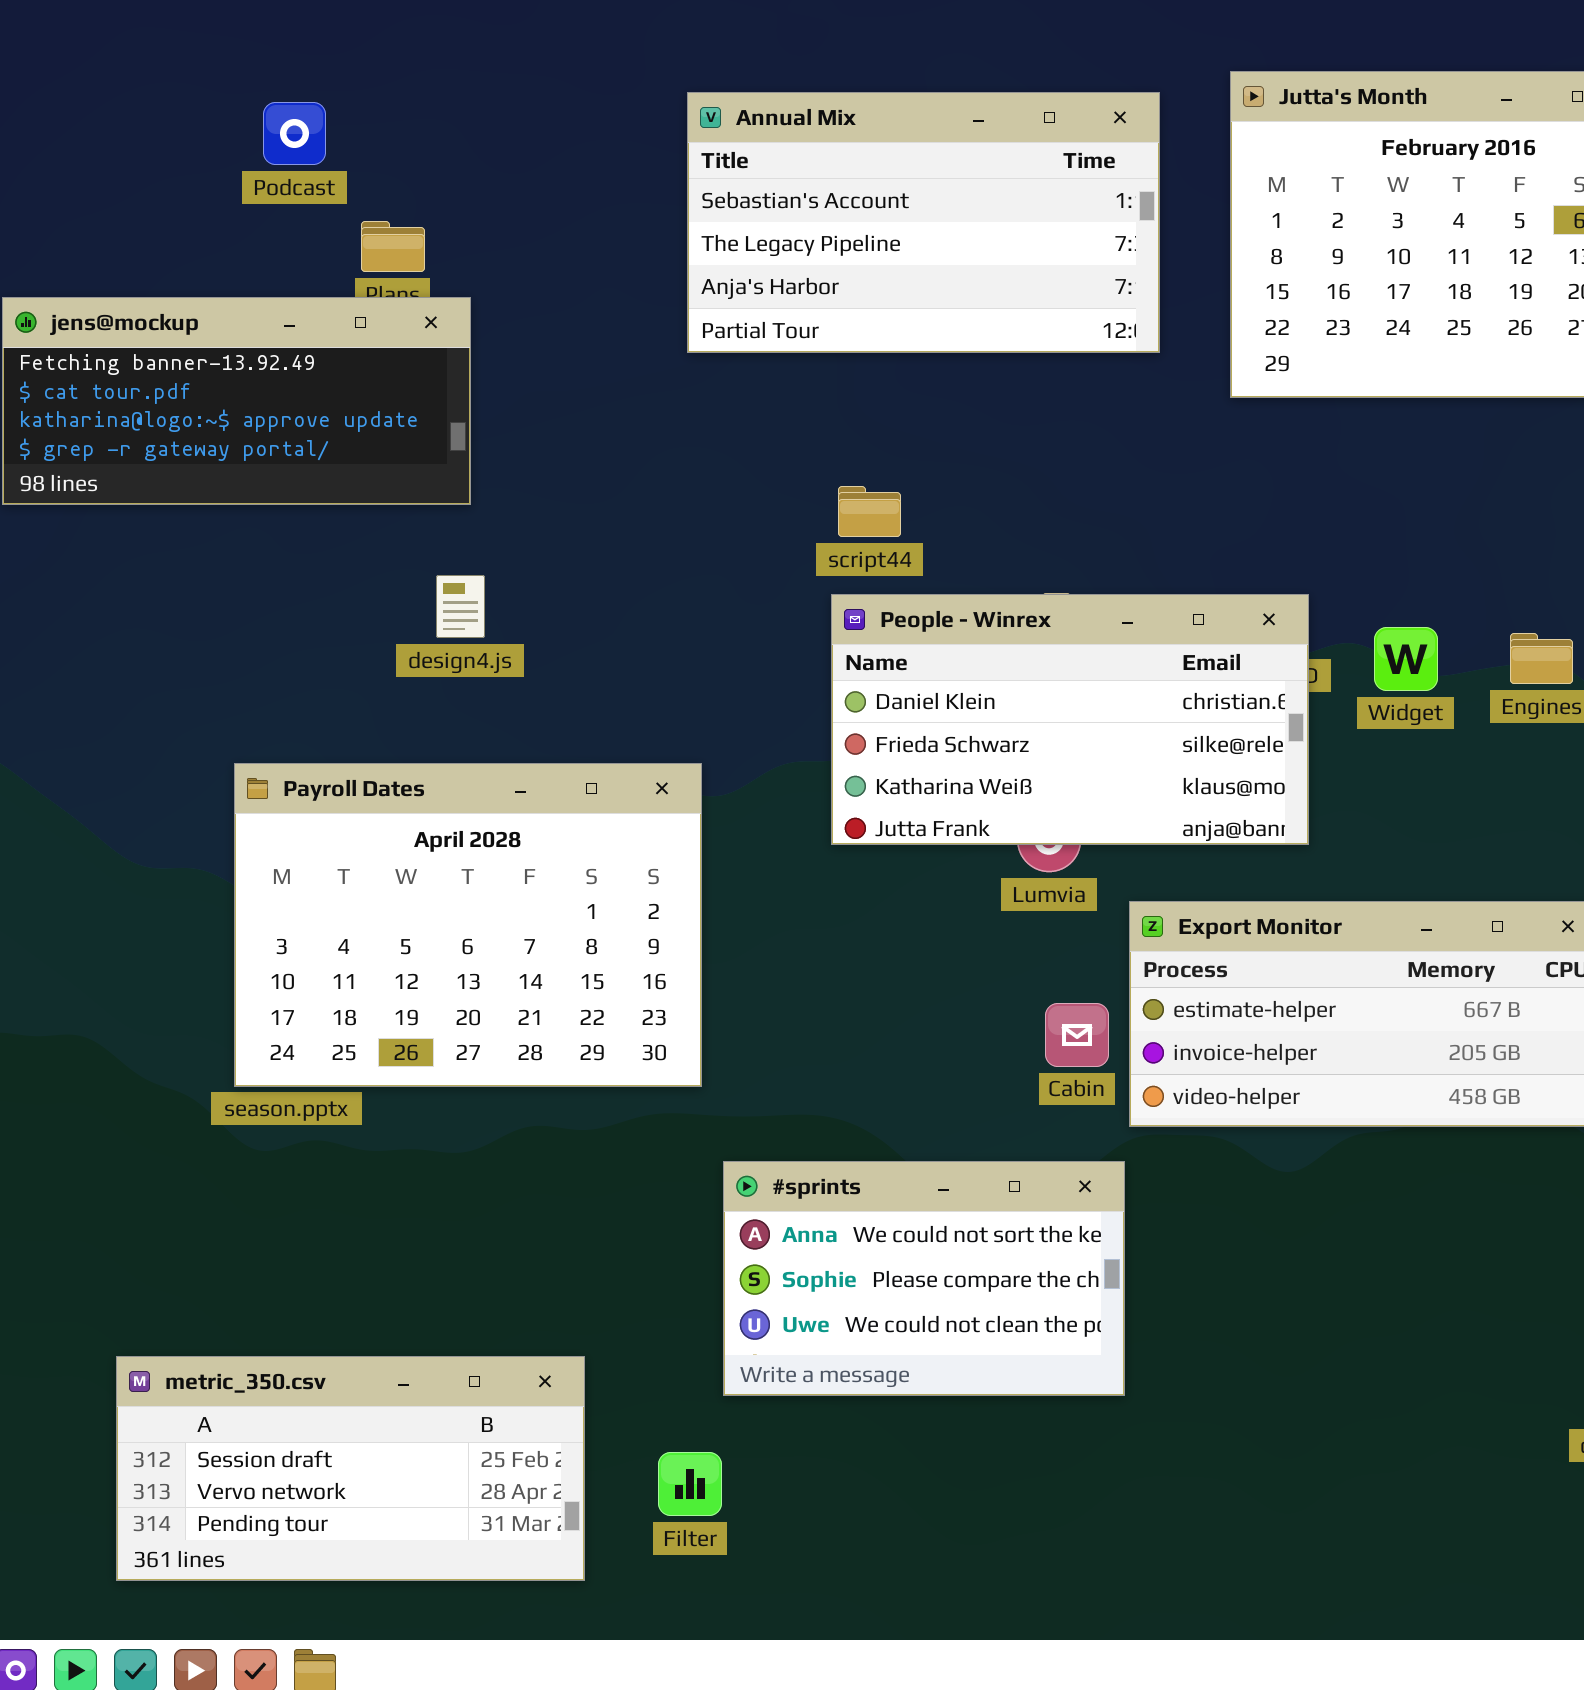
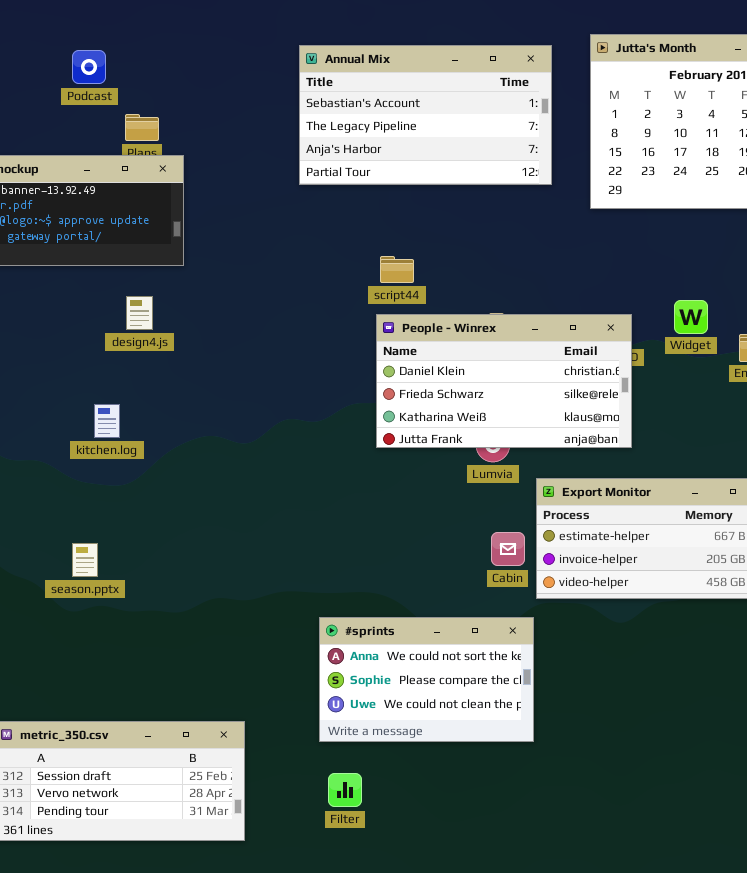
design4.js: [436,575,485,638] -> [126,296,153,330], moved
Widget: [1374,627,1438,691] -> [674,300,708,334], moved
Payroll Dates: [234,763,702,1087] -> none, closed
Filter: [658,1452,722,1516] -> [328,773,362,807], moved

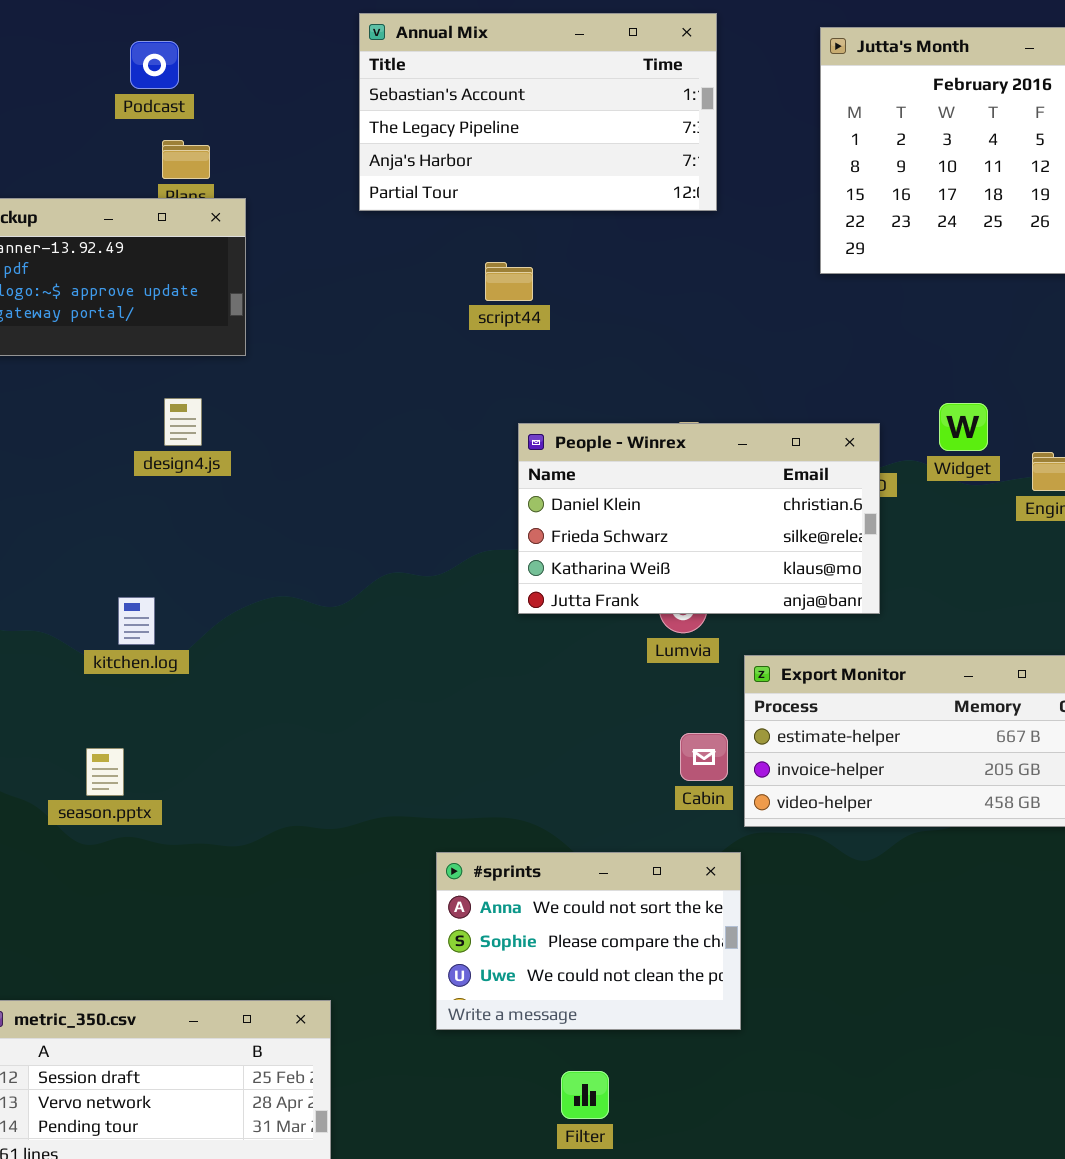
Annual Mix: [299,45,552,185] -> [359,13,717,211], moved
Podcast: [72,50,106,84] -> [130,41,179,89], moved
script44: [380,256,414,283] -> [485,262,533,301], moved
kitchen.log: [94,404,120,438] -> [118,597,155,645], moved
Filter: [328,773,362,807] -> [561,1071,609,1119], moved

